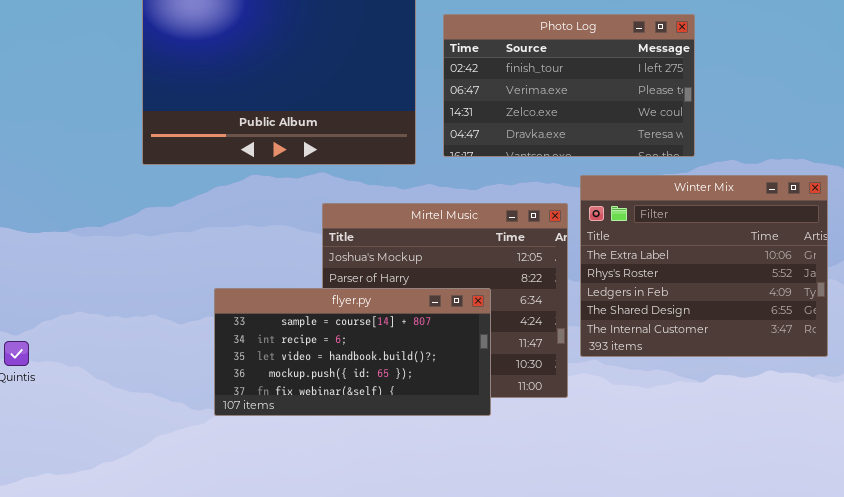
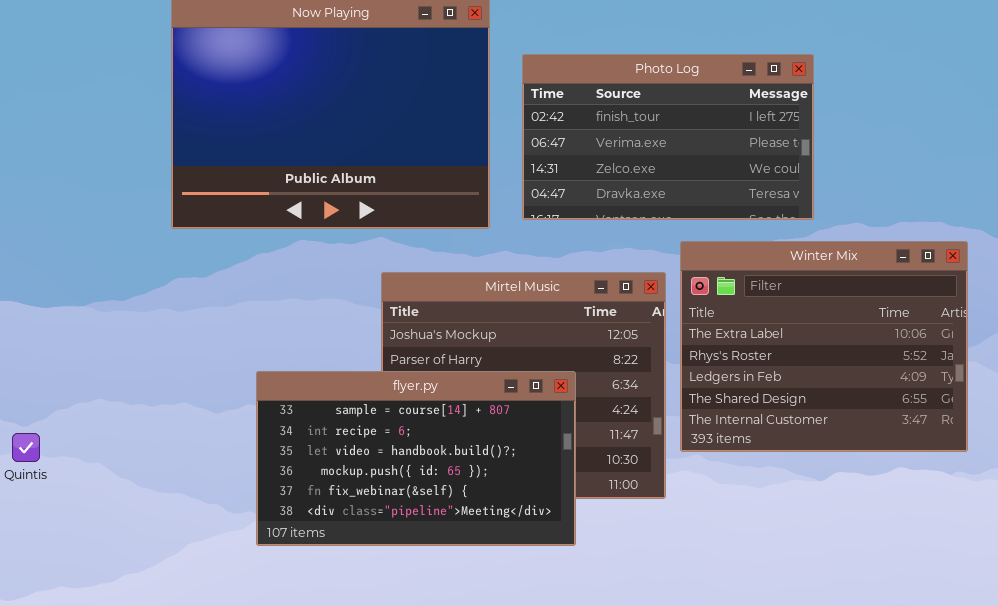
flyer.py: [214,288,491,416] -> [256,371,576,546], resized

